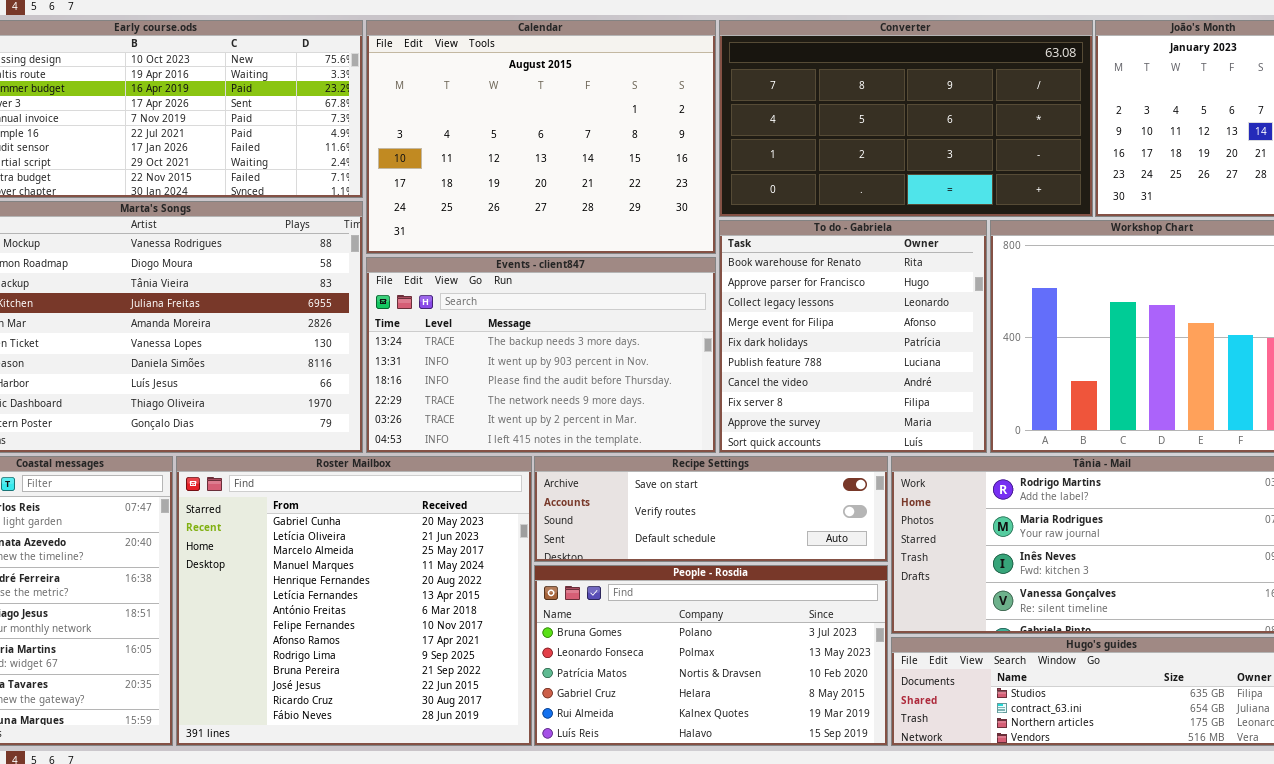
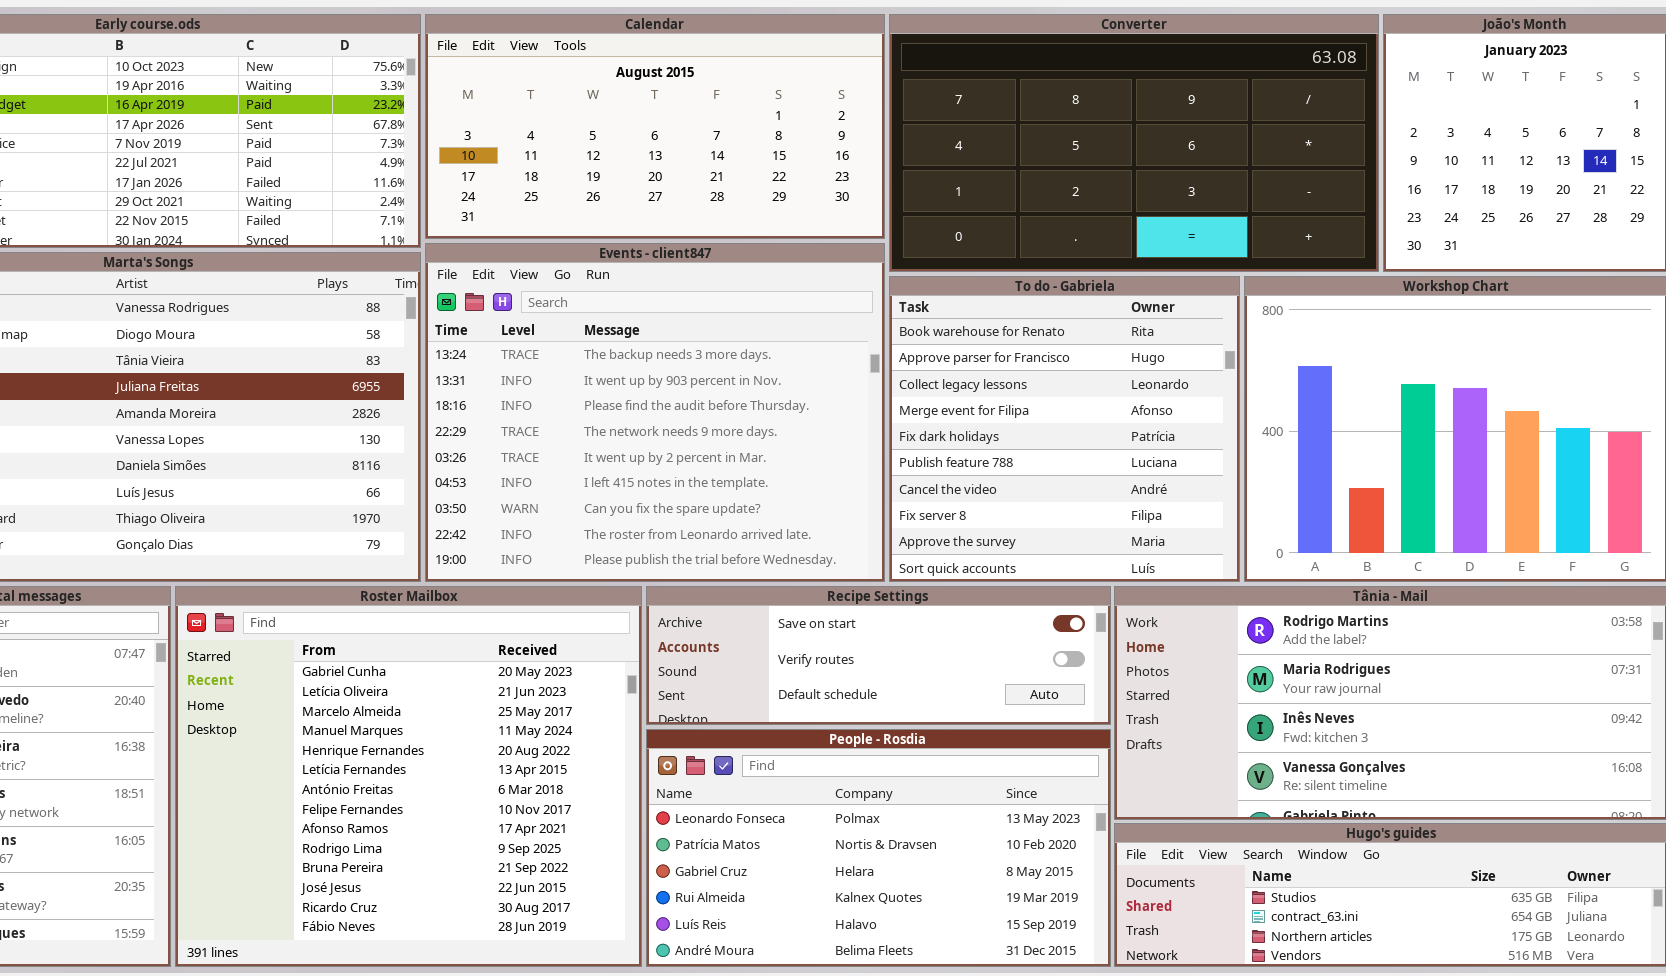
Calendar: [366,20,716,254] -> [425,14,885,239], resized
Events - client847: [366,257,716,453] -> [425,243,885,582], resized
People - Rosdia: [534,565,888,746] -> [646,729,1111,967], scrolled down 1 row

